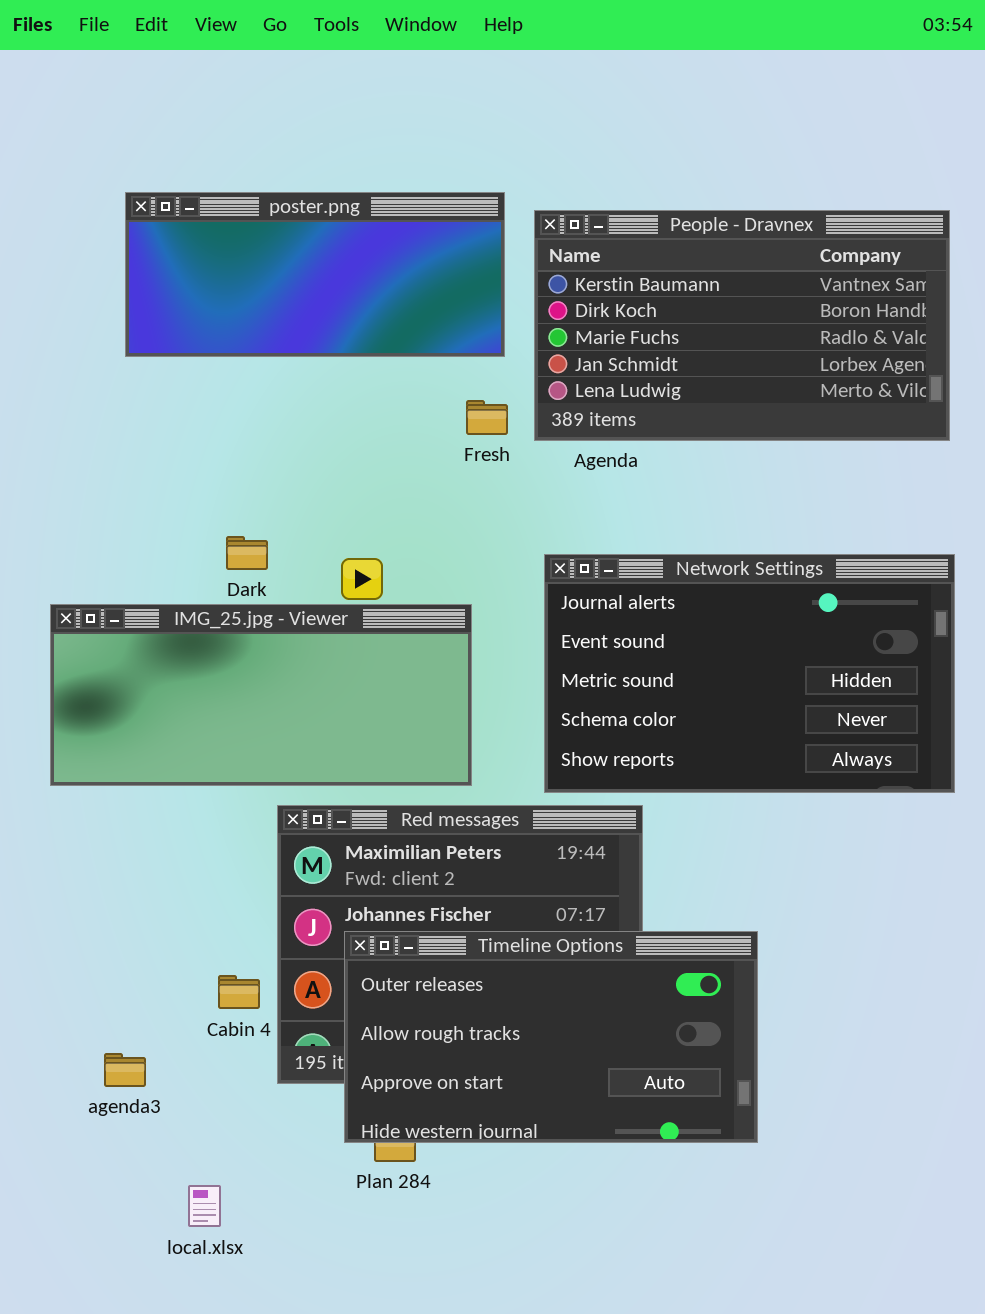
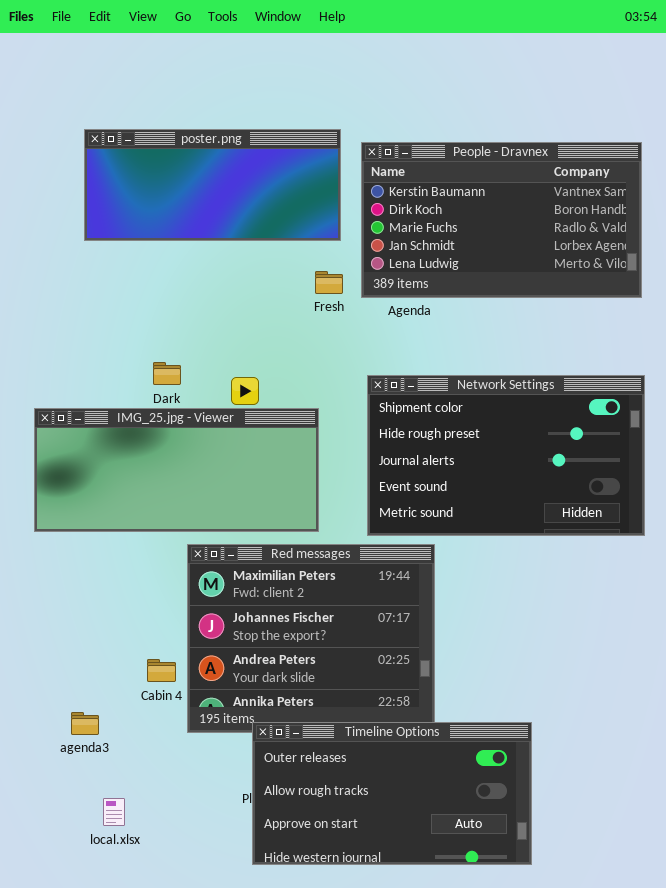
Network Settings: [544,554,955,793] -> [367,375,645,536], scrolled up 2 rows
Timeline Options: [344,931,758,1143] -> [252,722,532,865], moved
local.xlsx: [188,1185,221,1227] -> [103,798,125,826], moved

